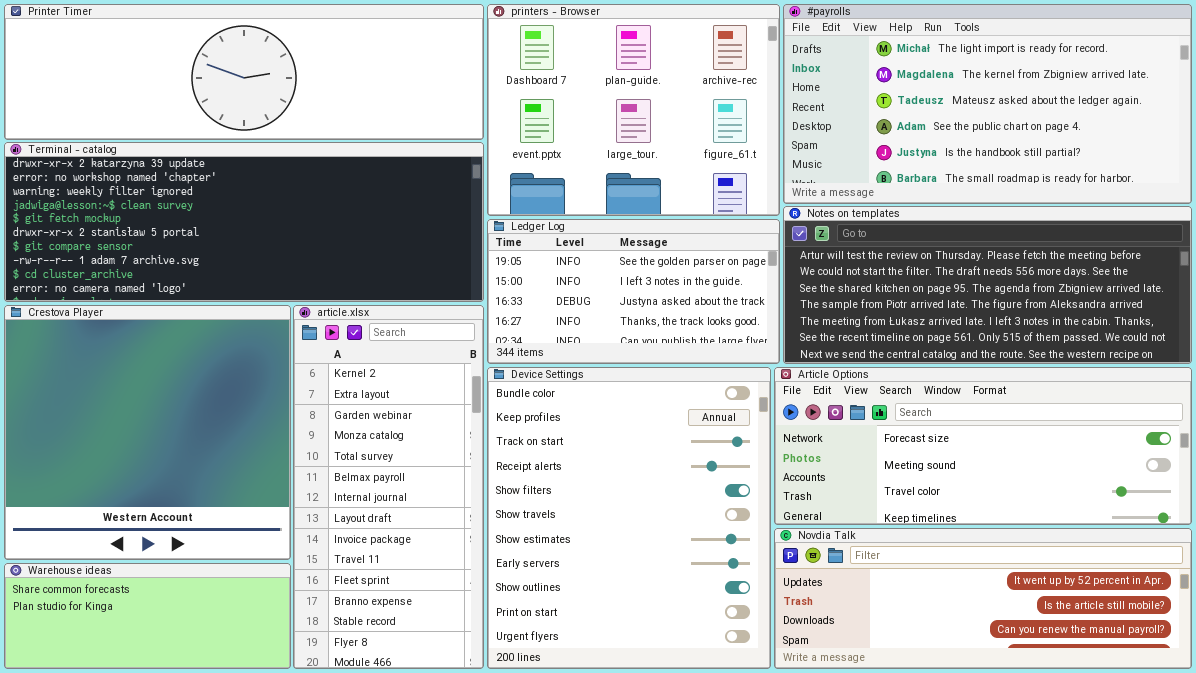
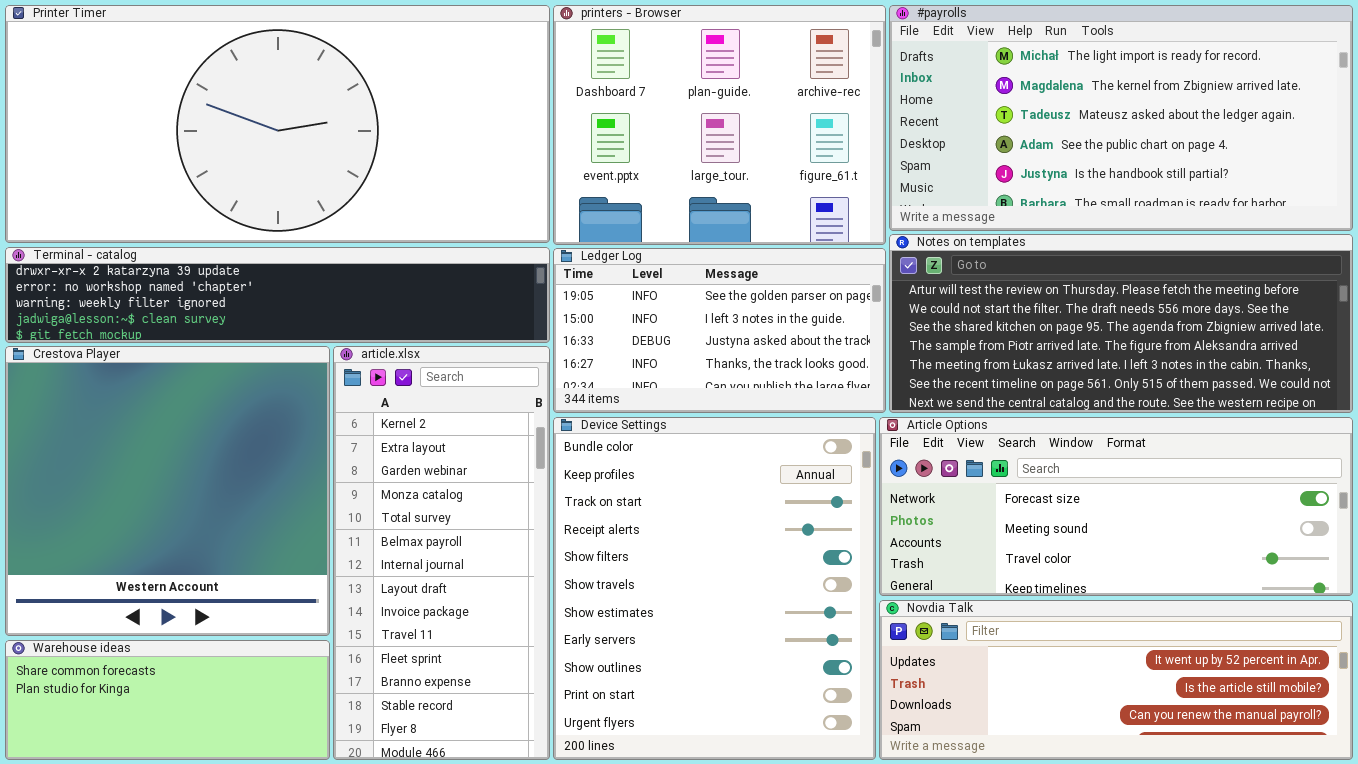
Printer Timer: [4,4,484,140] -> [5,5,550,243], resized
Terminal - catalog: [4,142,484,302] -> [5,247,550,343], resized

